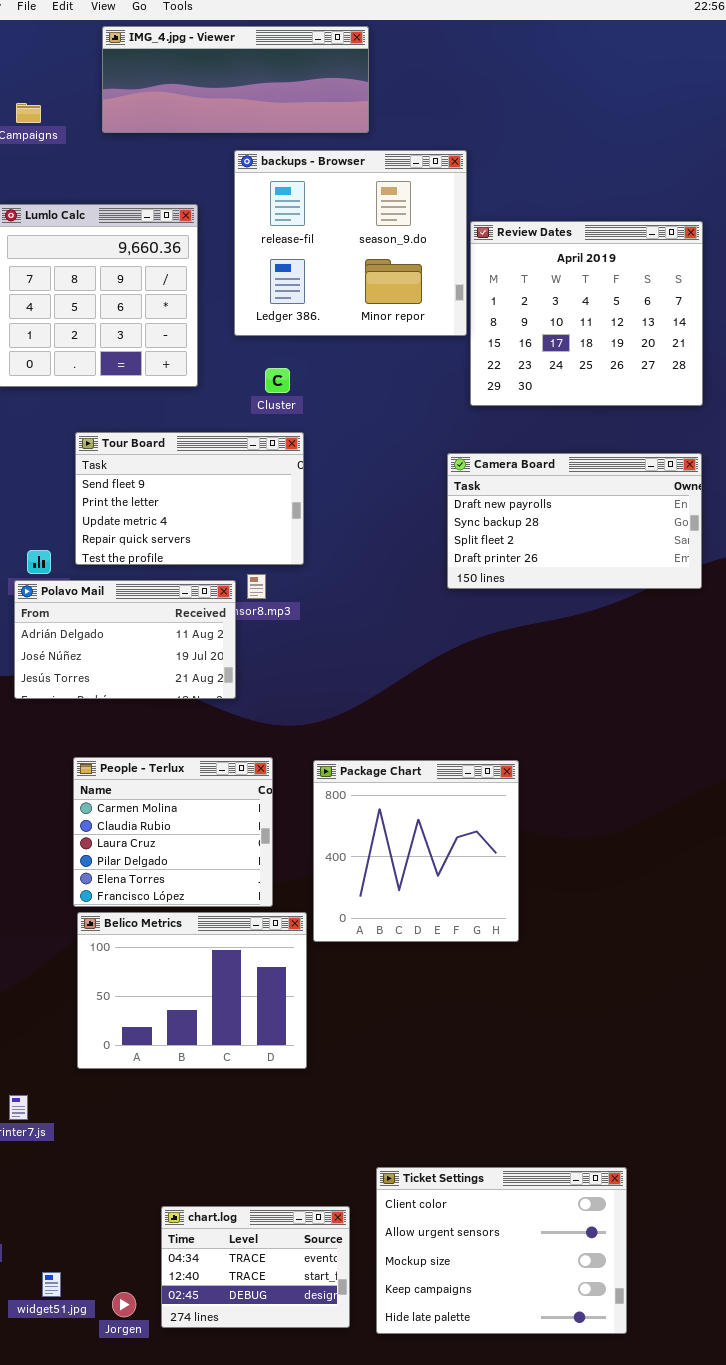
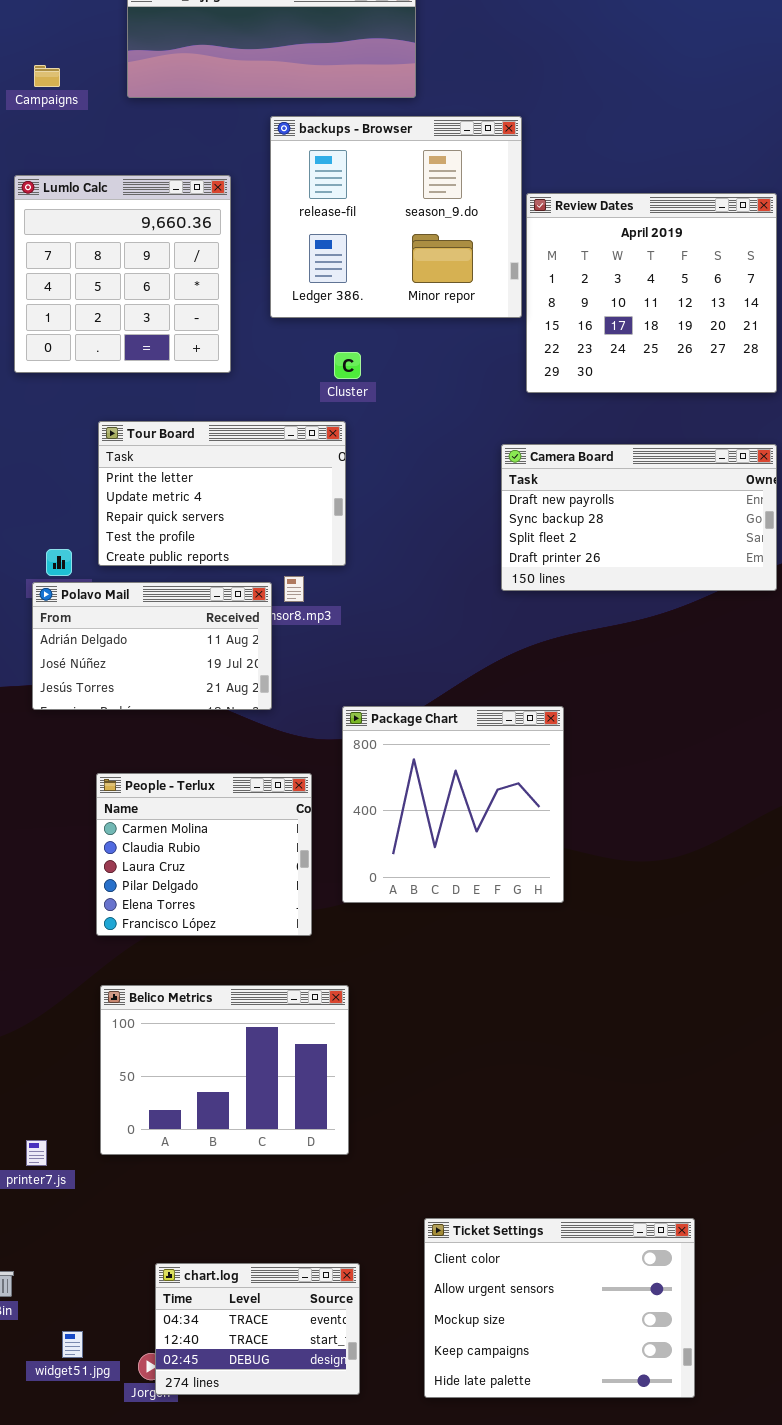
Cluster: [265,368,290,393] -> [334,352,361,379], moved
Tour Board: [75,432,304,565] -> [98,421,346,566], scrolled down 1 row
Package Chart: [313,760,519,942] -> [342,706,564,903], moved
Belico Metrics: [77,912,307,1069] -> [100,985,349,1155], moved
chart.log: [161,1206,350,1328] -> [155,1263,360,1395], moved

